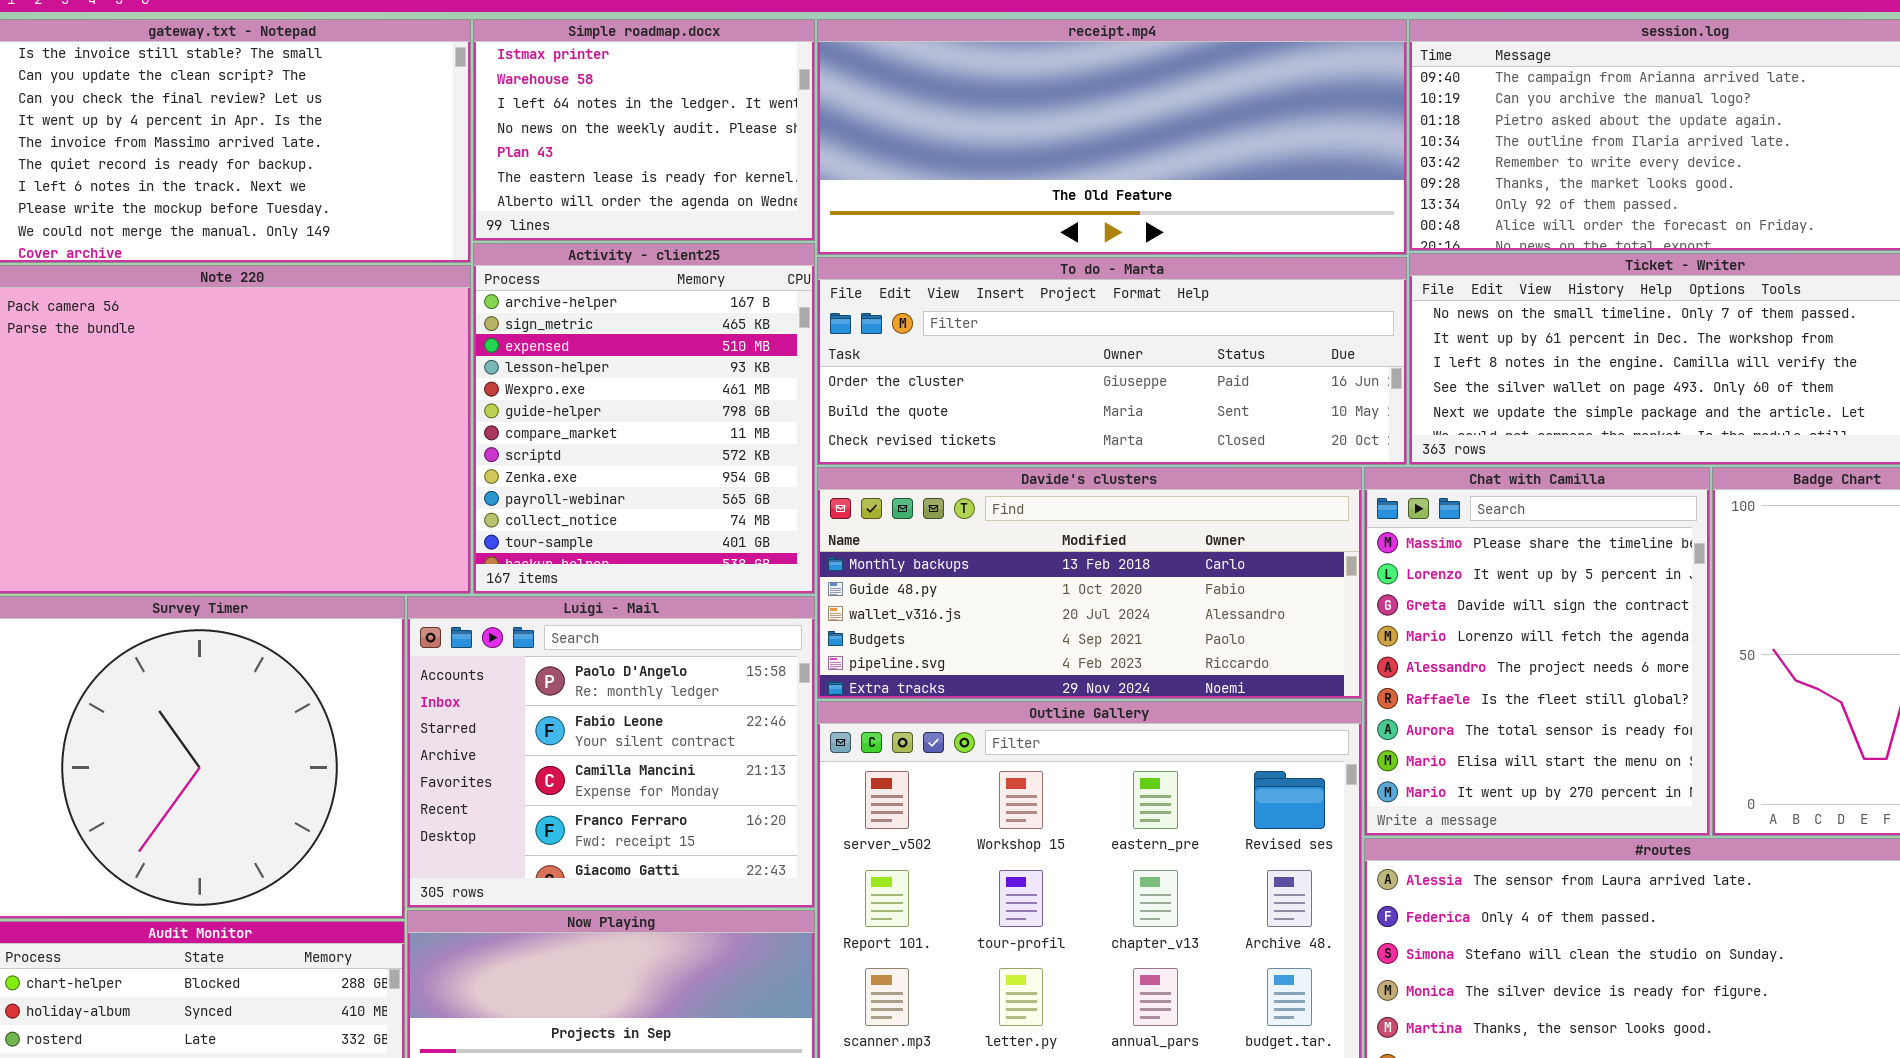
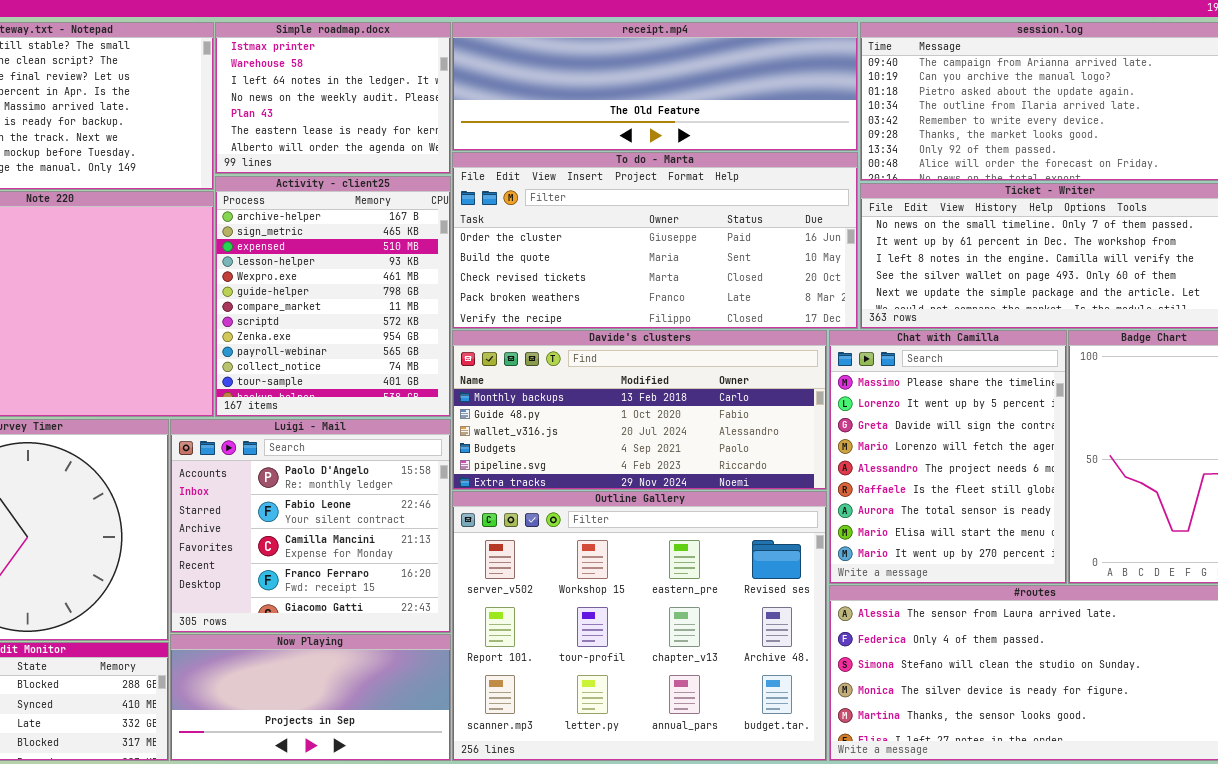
receipt.mp4: [817,19,1407,255] -> [452,22,858,151], resized
To do - Marta: [817,257,1407,465] -> [452,152,858,329], resized

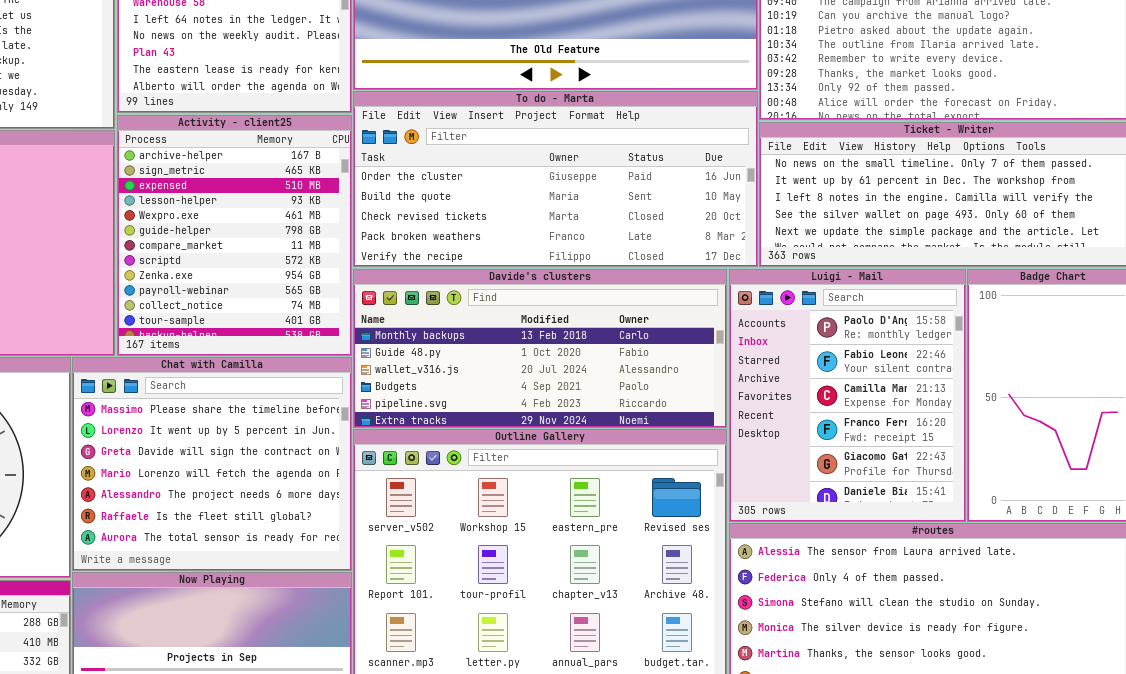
Chat with Camilla: [829,330,1067,584] -> [72,357,352,571], moved, resized
Luigi - Mail: [170,419,451,633] -> [729,269,966,522], moved, resized

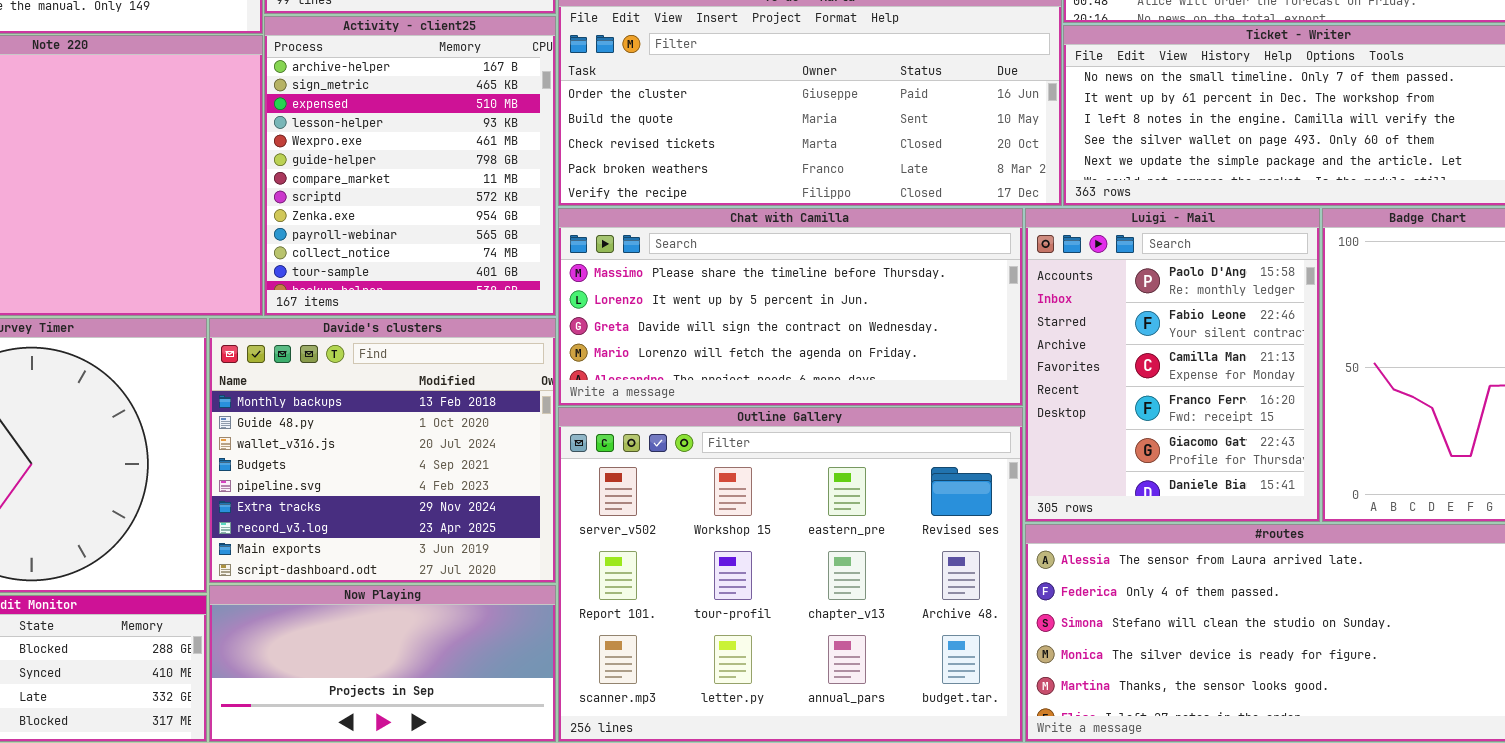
Davide's clusters: [353,269,727,428] -> [209,318,556,583], moved, resized
Chat with Camilla: [72,357,352,571] -> [558,208,1023,406], moved, resized

